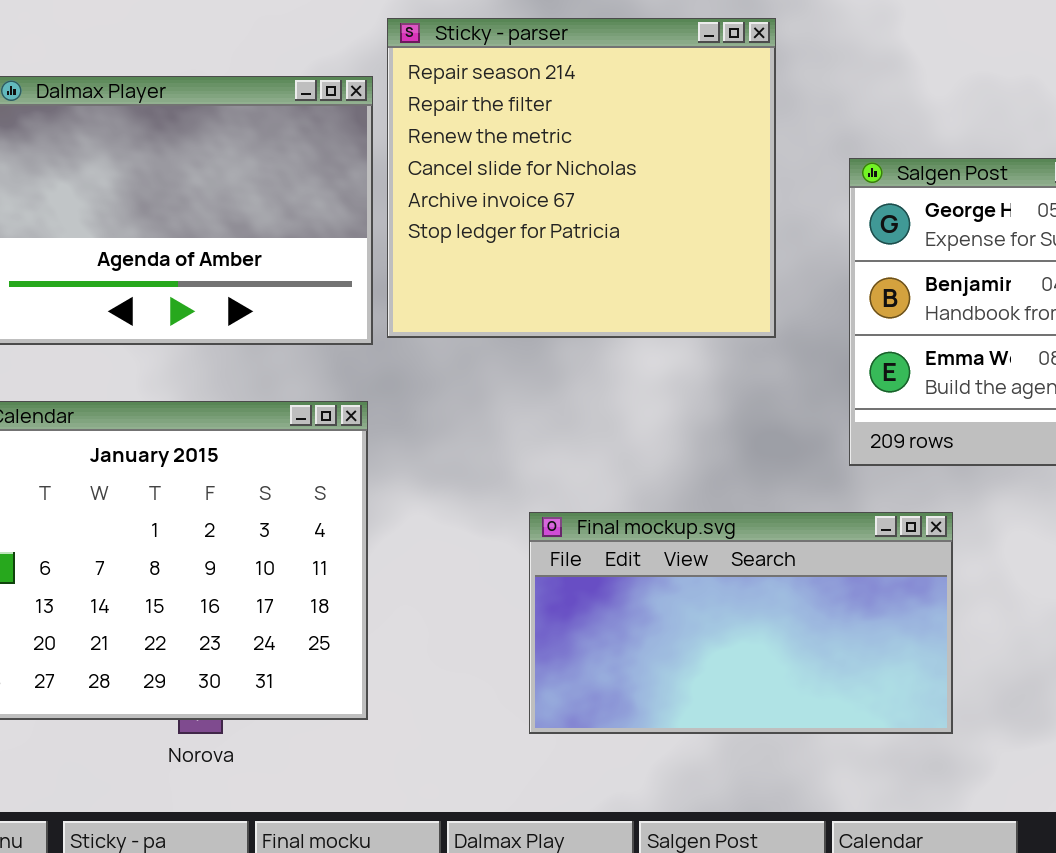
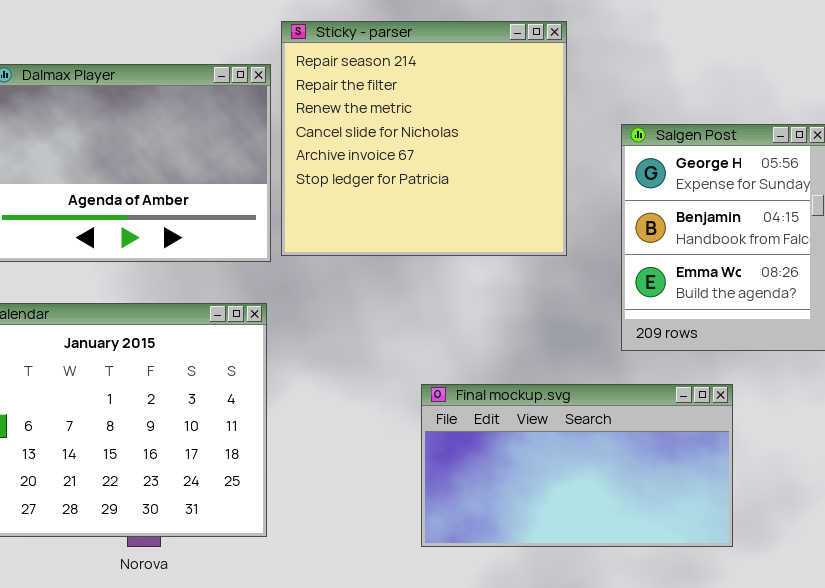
Final mockup.svg: [529,512,953,734] -> [421,384,733,547], moved

